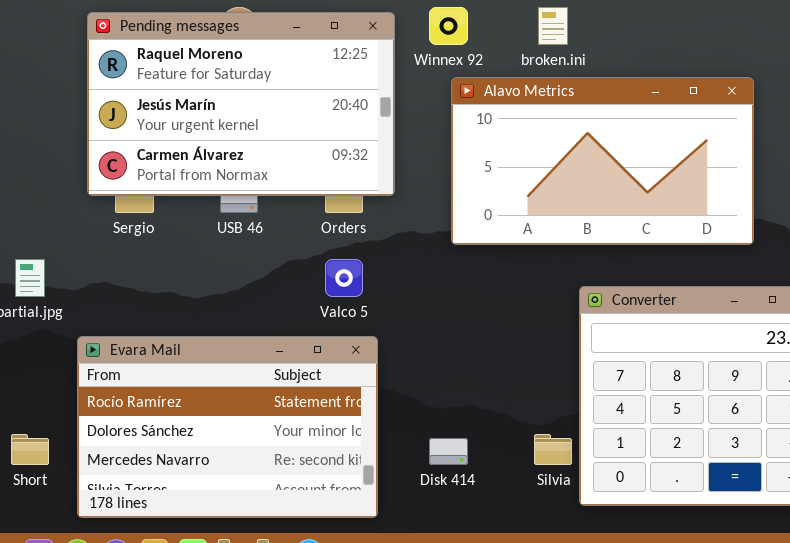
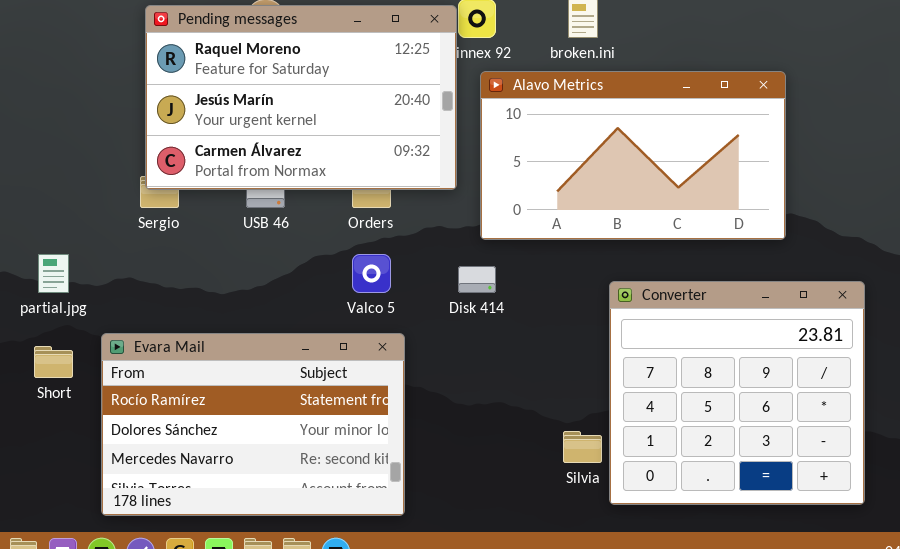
Pending messages: [87,12,395,196] -> [145,5,457,190], moved
Short: [11,434,49,465] -> [34,346,73,378], moved
Disk 414: [429,438,468,465] -> [458,266,496,293], moved

